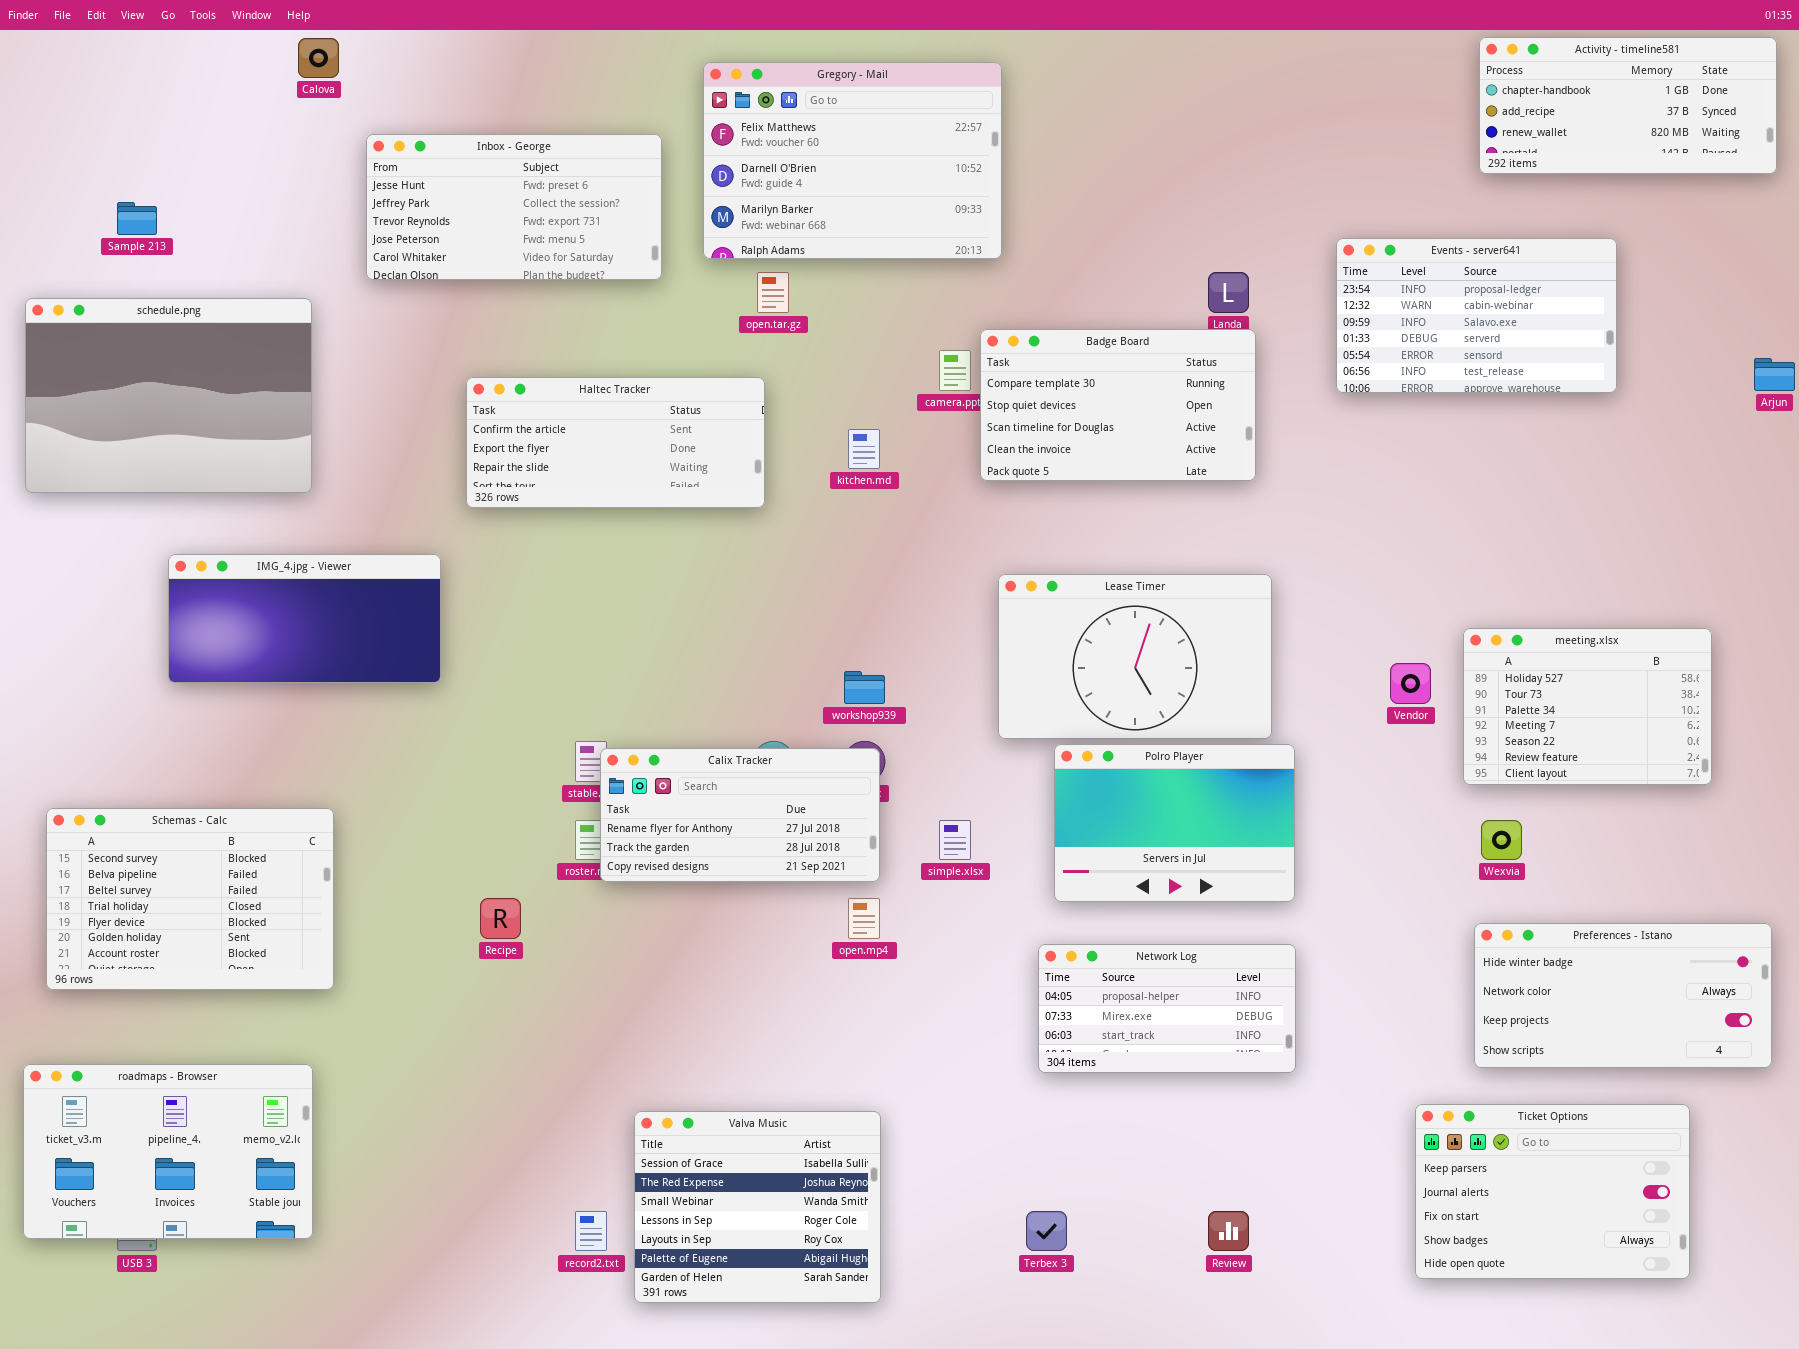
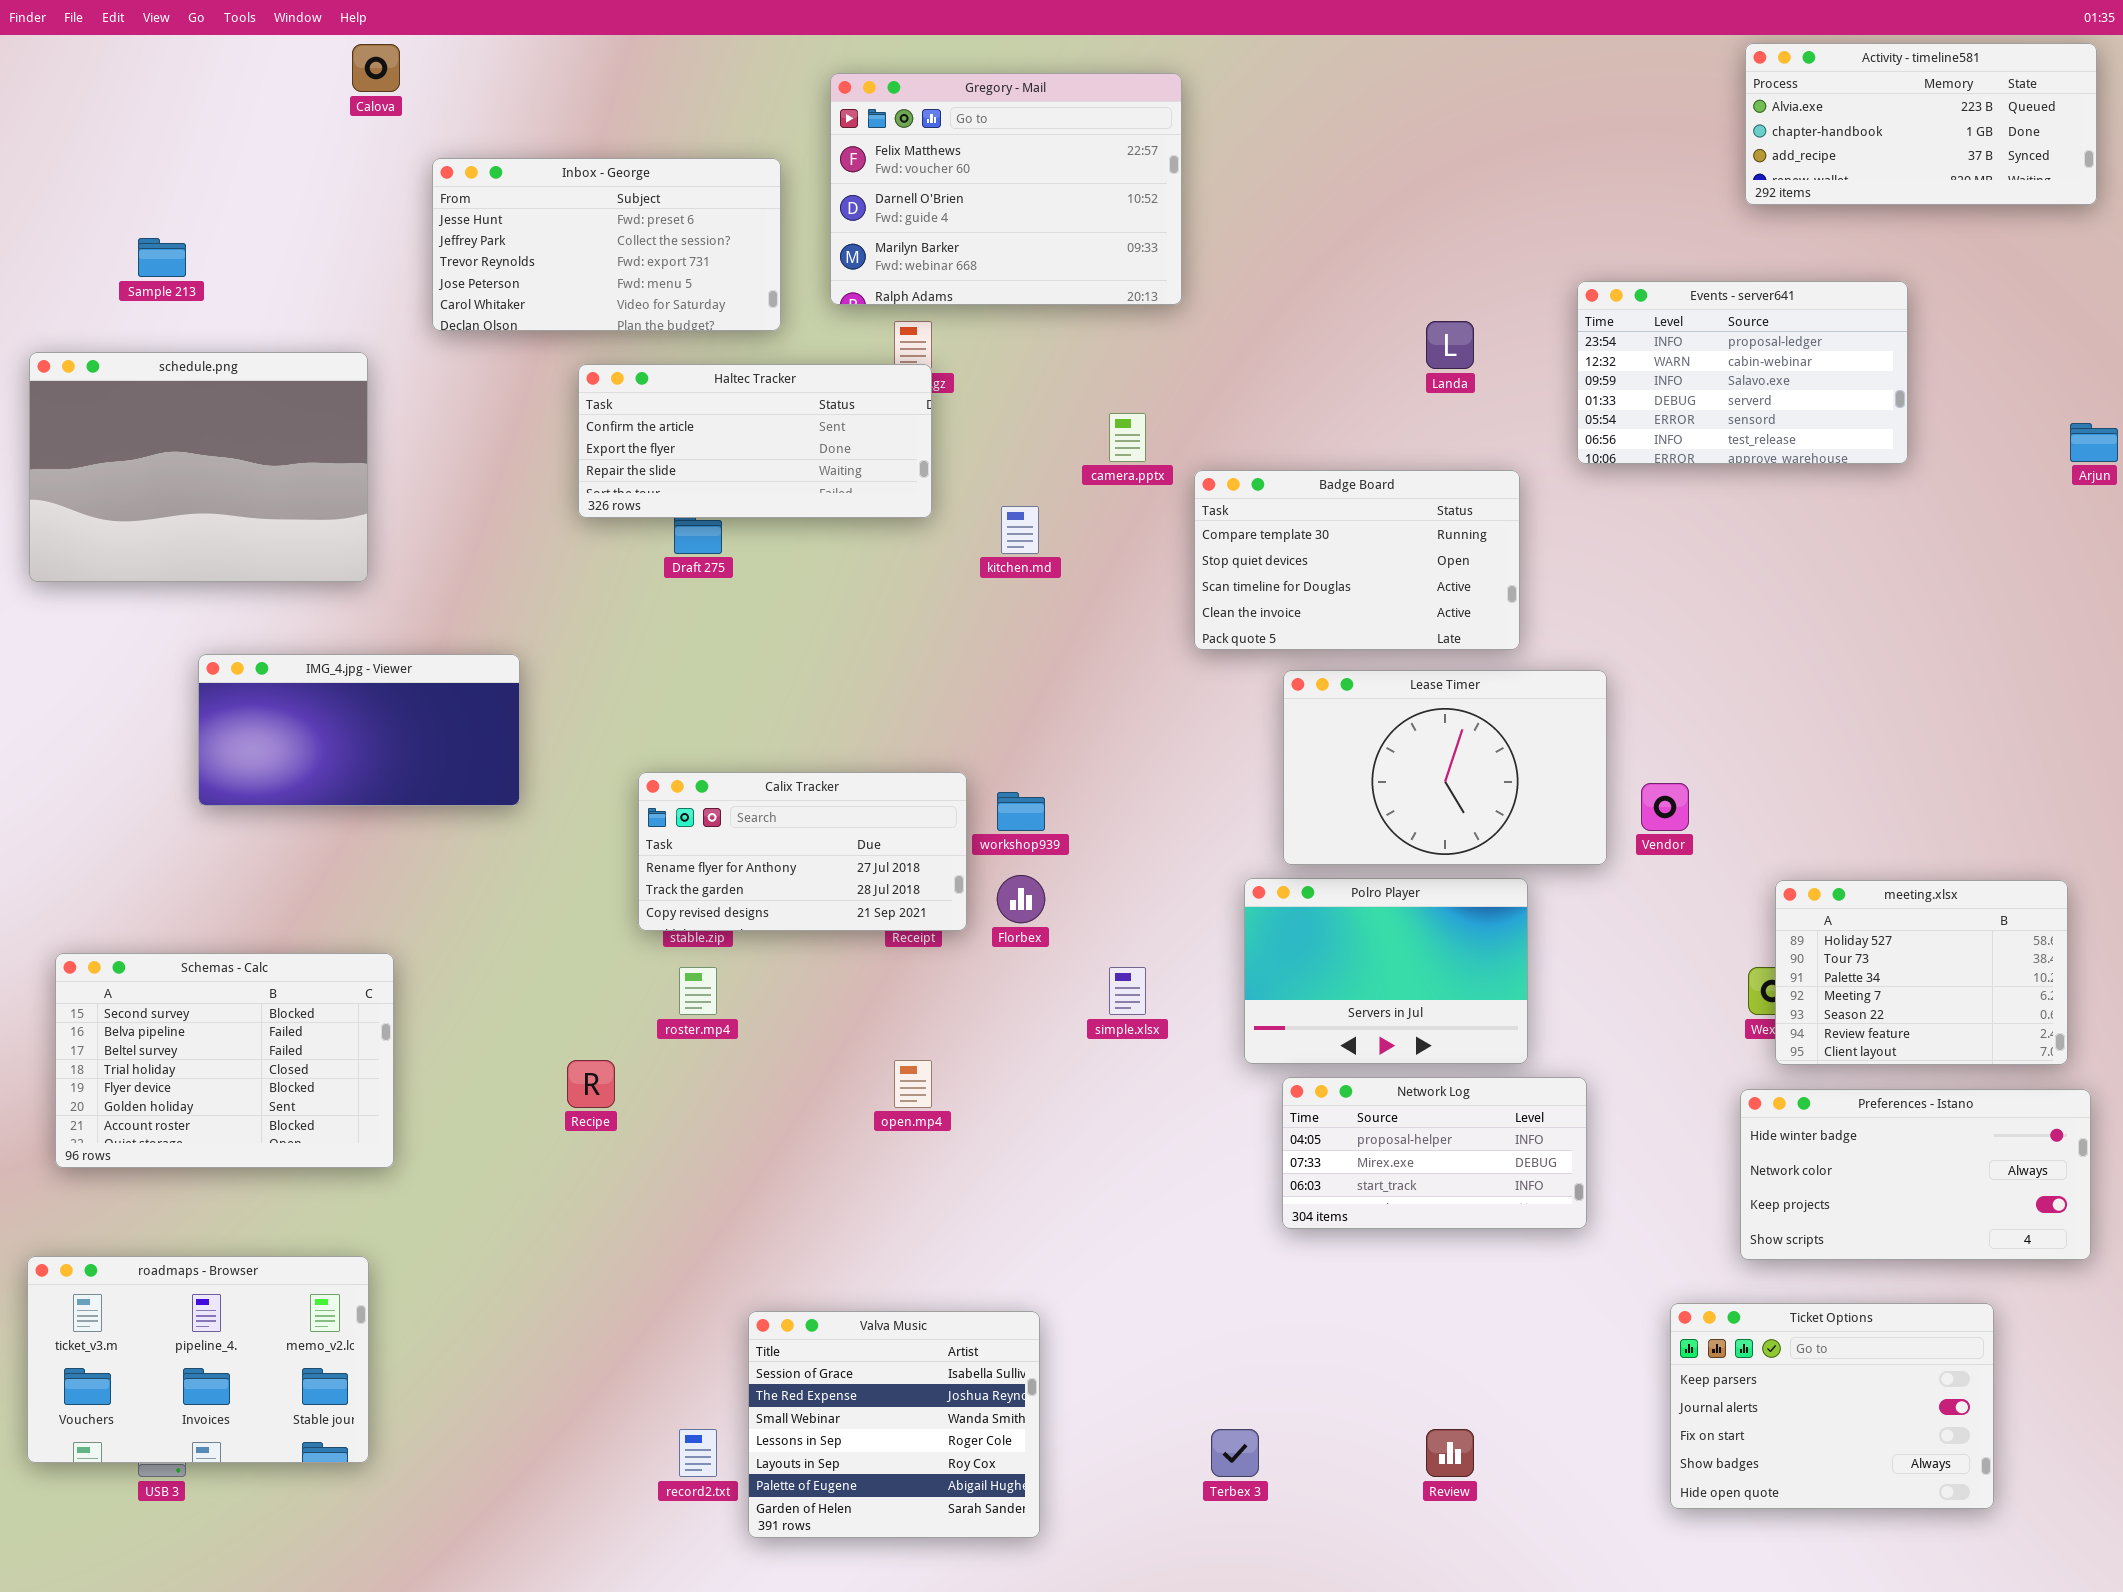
Activity - timeline581: [1479,37,1777,174] -> [1745,43,2097,205], scrolled up 1 row
Badge Board: [980,329,1256,481] -> [1194,470,1520,650], moved
Haltec Tracker: [466,377,765,508] -> [578,364,932,518], moved
Lease Timer: [998,574,1272,739] -> [1283,670,1607,865], moved
meeting.xlsx: [1463,628,1712,785] -> [1775,880,2068,1065], moved
Calix Tracker: [600,748,880,882] -> [638,772,967,931], moved
open.mp4: [848,898,880,939] -> [894,1060,932,1108], moved
Network Log: [1038,944,1296,1073] -> [1282,1077,1587,1229], moved

